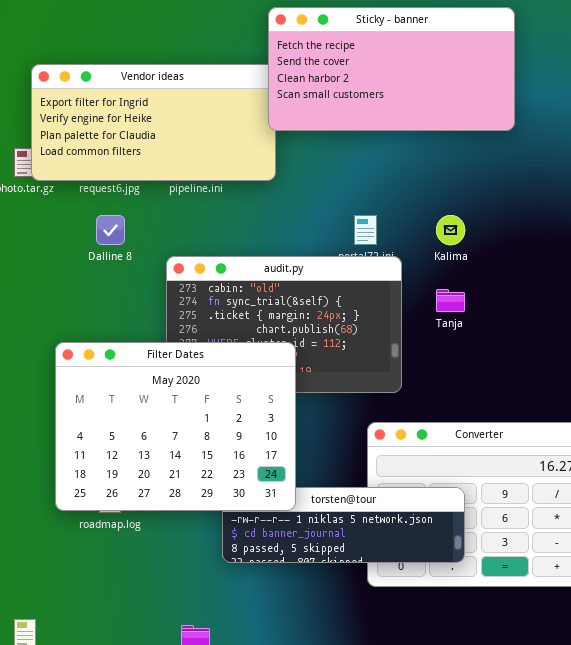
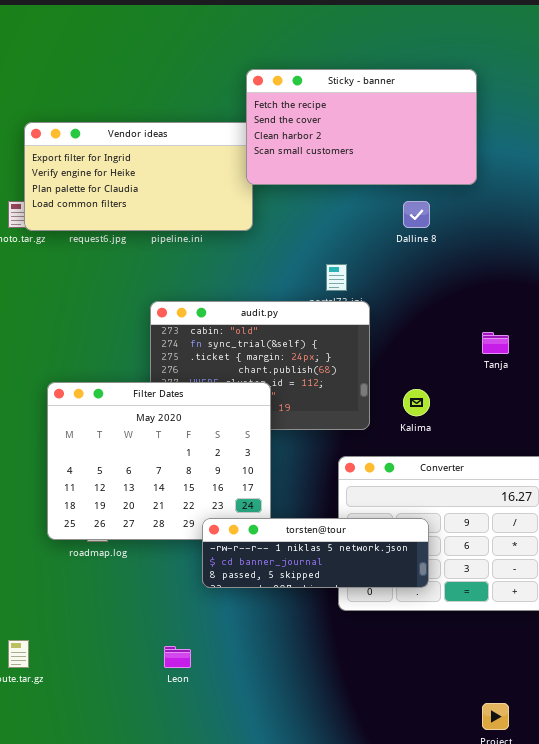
Dalline 8: [96,215,125,245] -> [403,201,430,228], moved
Kalima: [436,215,465,245] -> [403,389,430,416], moved
Tanja: [436,289,465,312] -> [482,332,509,354], moved
torsten@tour: [222,487,465,563] -> [202,518,429,588], raised

